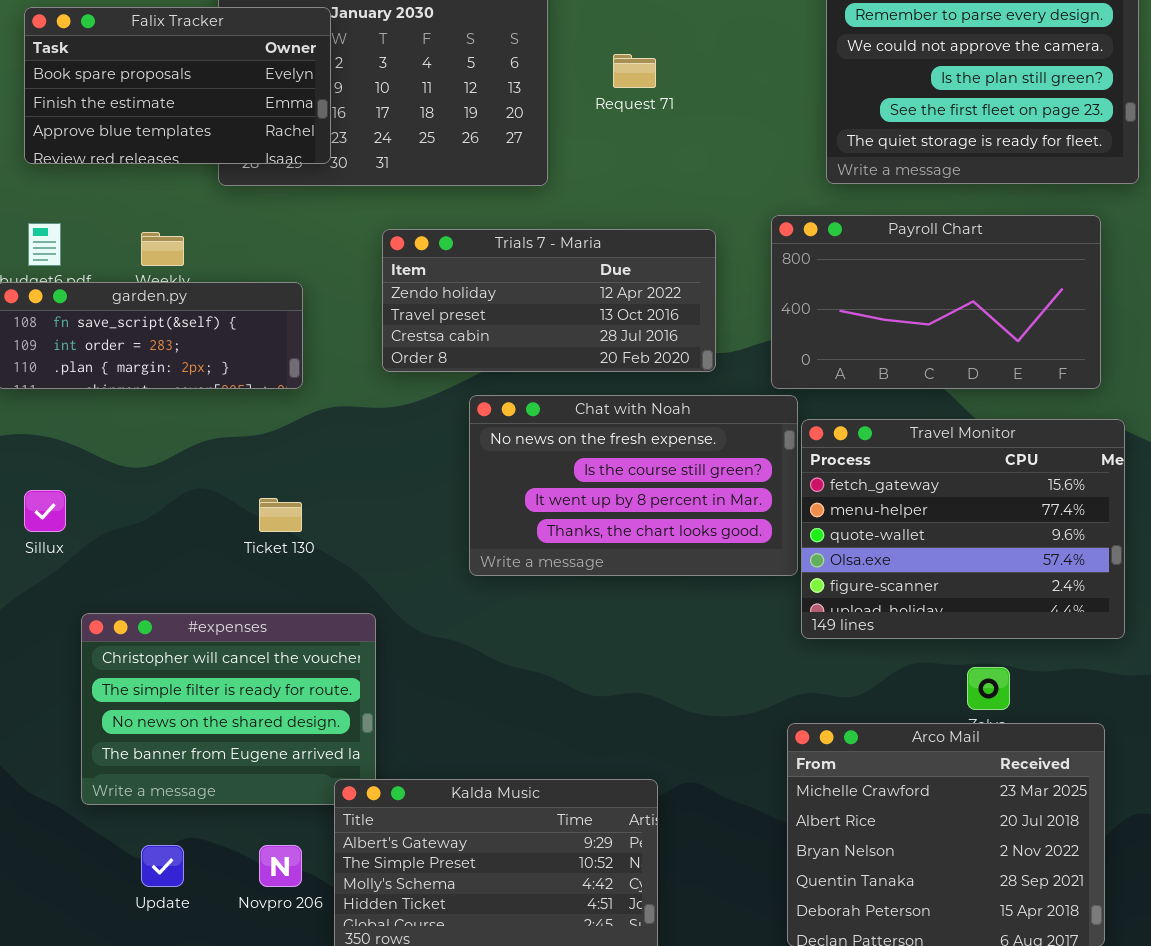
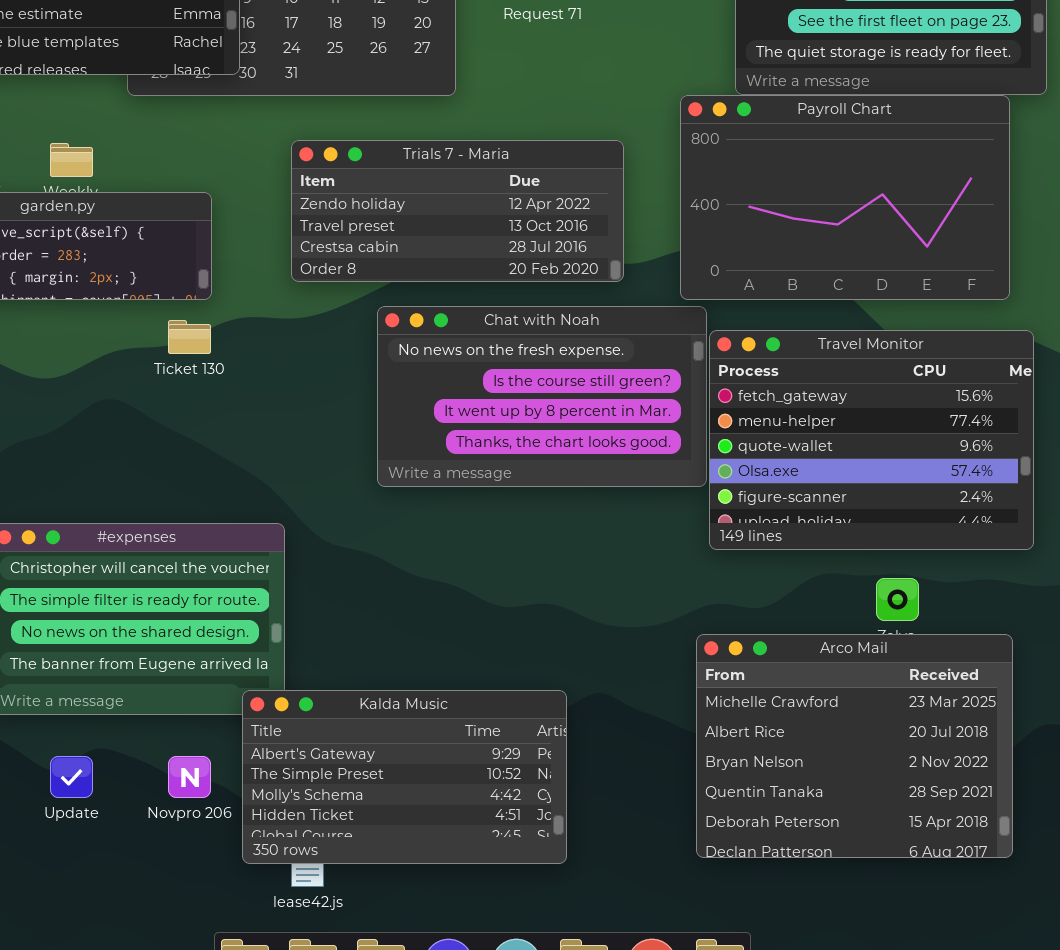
Payroll Chart: [771,215,1101,389] -> [680,95,1010,300], resized
Ticket 130: [259,498,302,532] -> [168,320,211,354], moved

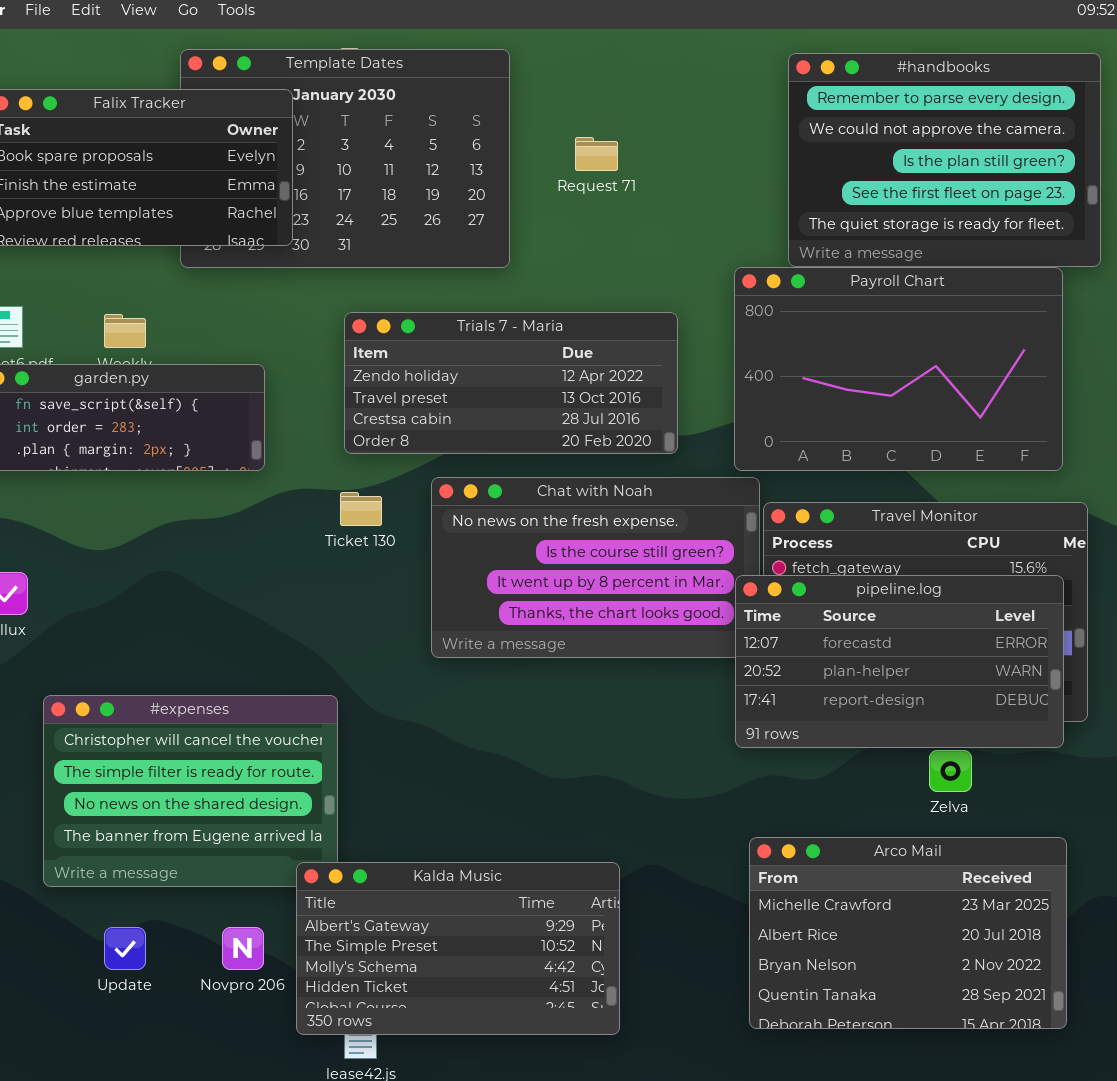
Ticket 130: [168,320,211,354] -> [340,492,382,526], moved
pipeline.log: none -> [735,575,1064,748], opened
Arco Mail: [696,634,1013,858] -> [749,837,1067,1029], resized

